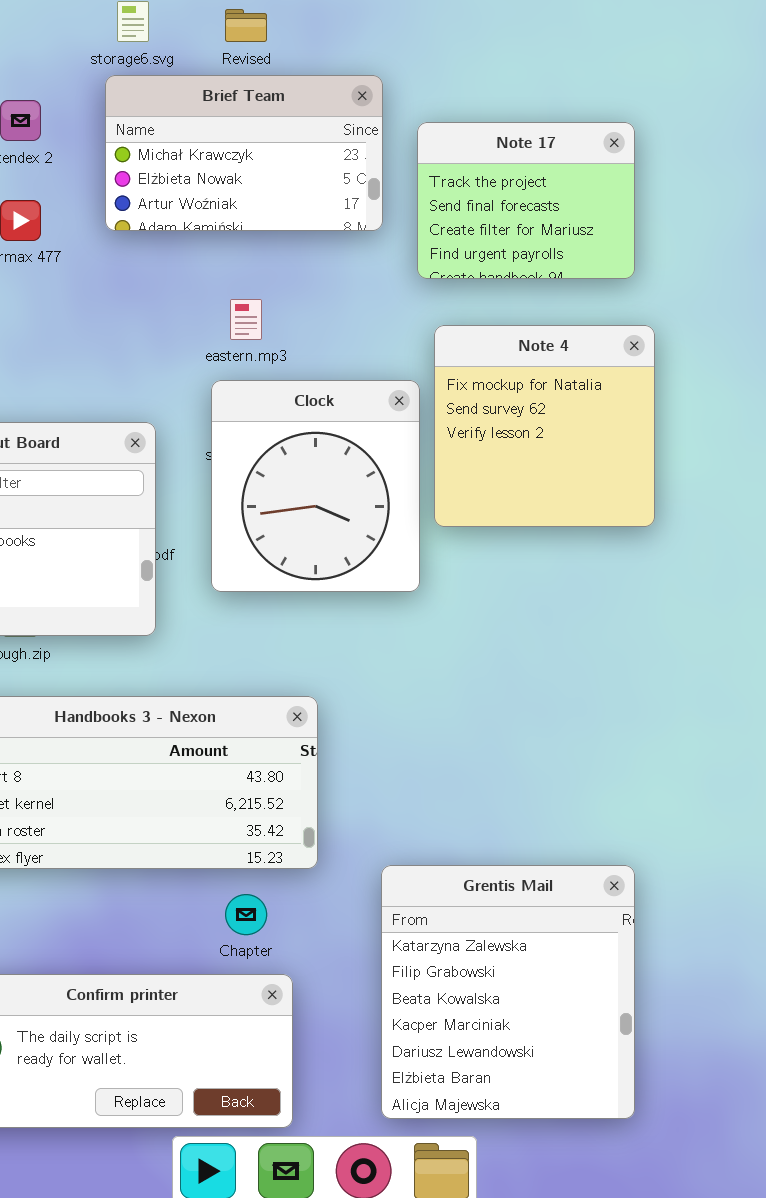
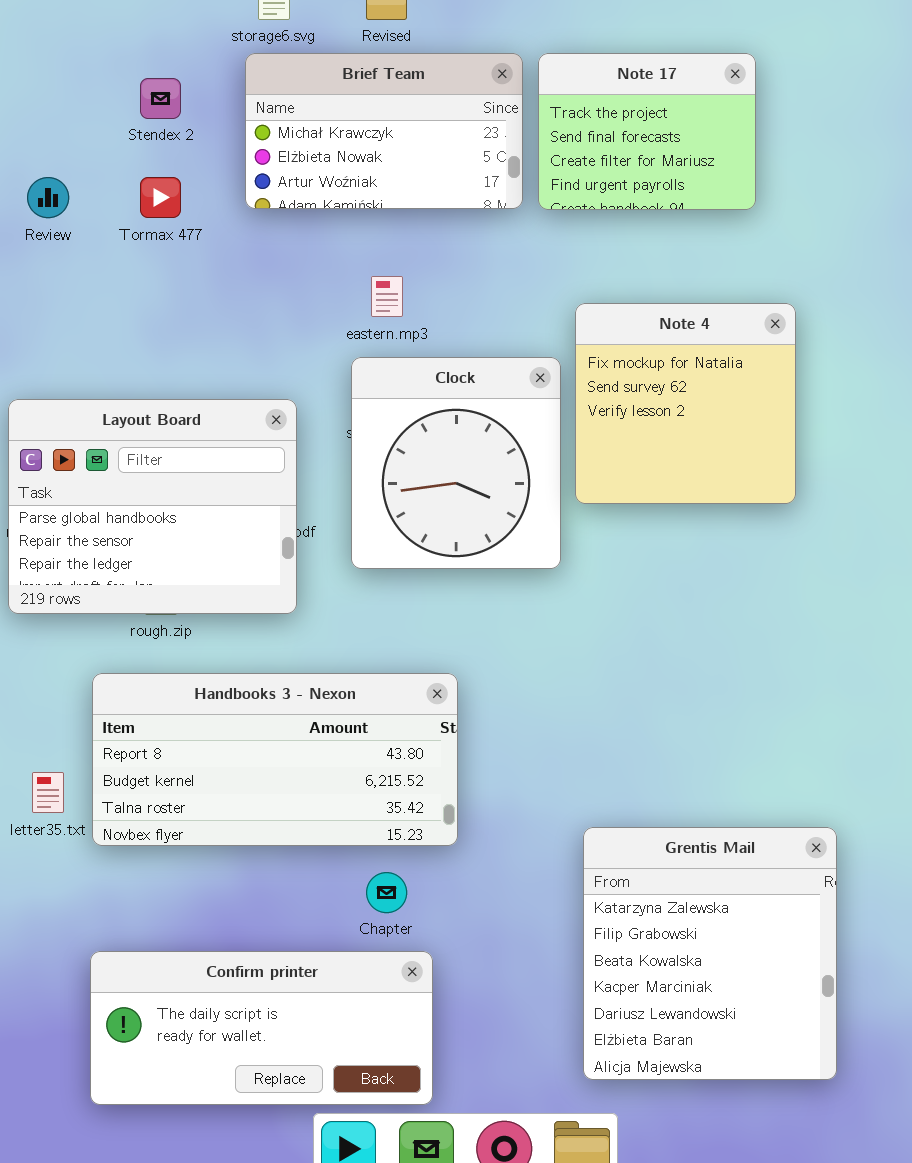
Note 17: [417,122,635,279] -> [538,53,756,210], moved
Grentis Mail: [381,865,635,1119] -> [583,827,837,1080], moved

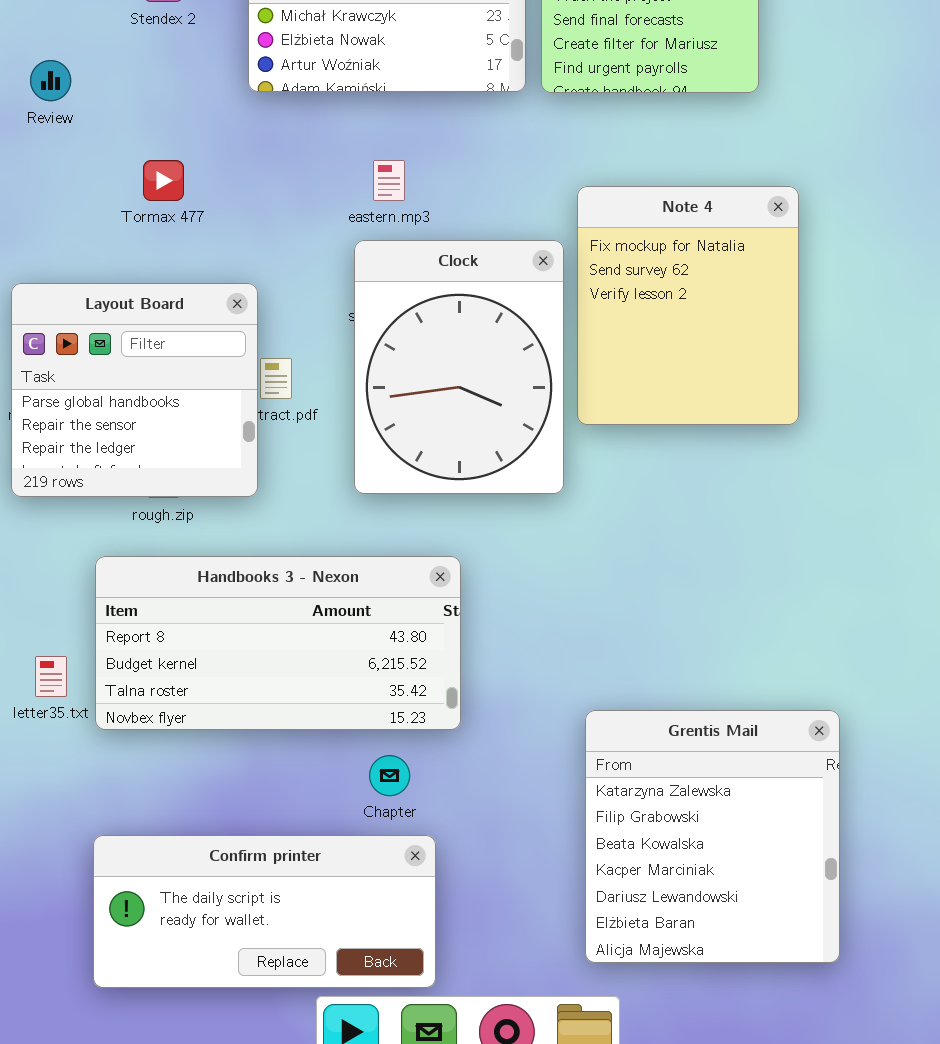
Tormax 477: [140,177,181,218] -> [143,160,184,201], moved
Note 4: [575,303,796,504] -> [577,186,799,425], resized
Clock: [351,357,561,569] -> [354,240,564,494], resized
Layout Board: [8,399,297,614] -> [11,283,258,497], resized

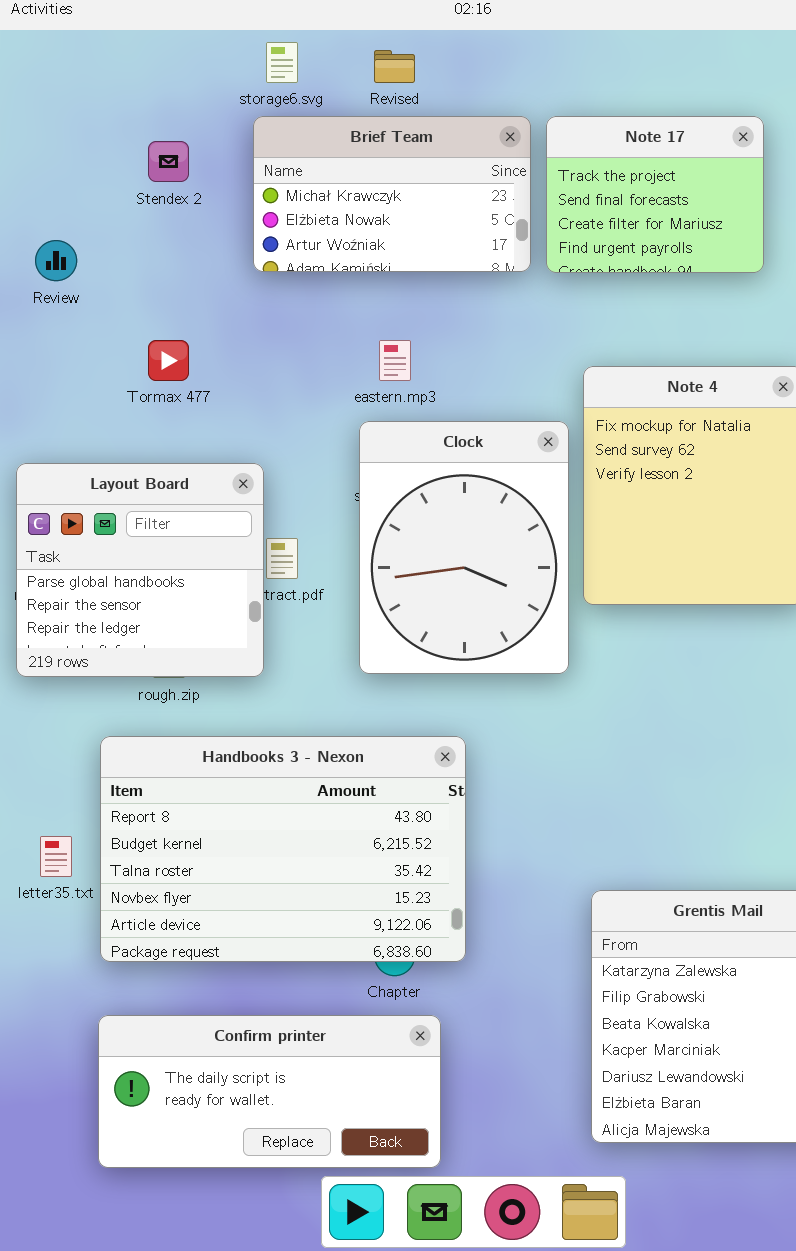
Handbooks 3 - Nexon: [95,556,461,730] -> [100,736,466,962], resized

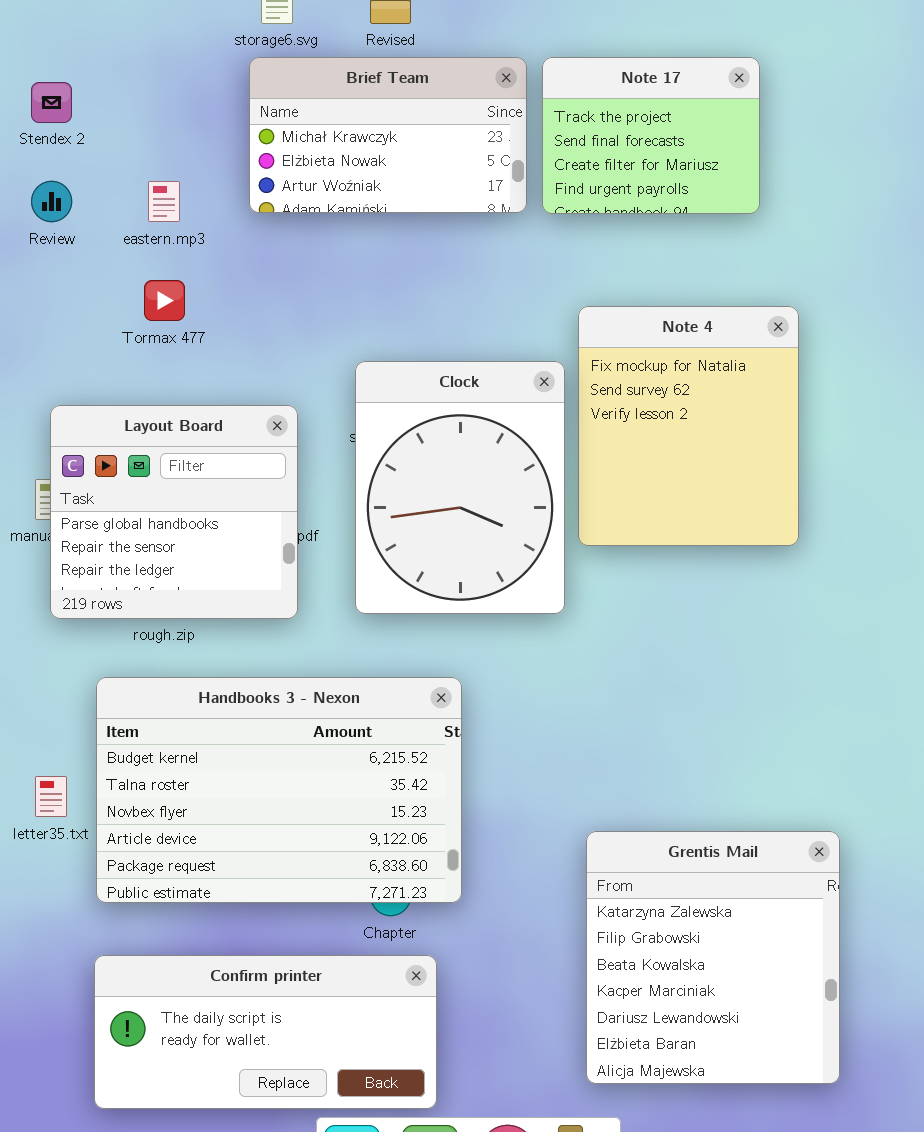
Stendex 2: [148,141,189,182] -> [31,82,72,123], moved
eastern.mp3: [379,340,411,381] -> [148,181,180,222], moved
Layout Board: [16,463,264,677] -> [50,405,298,619], moved
Handbooks 3 - Nexon: [100,736,466,962] -> [96,677,462,903], scrolled down 1 row

